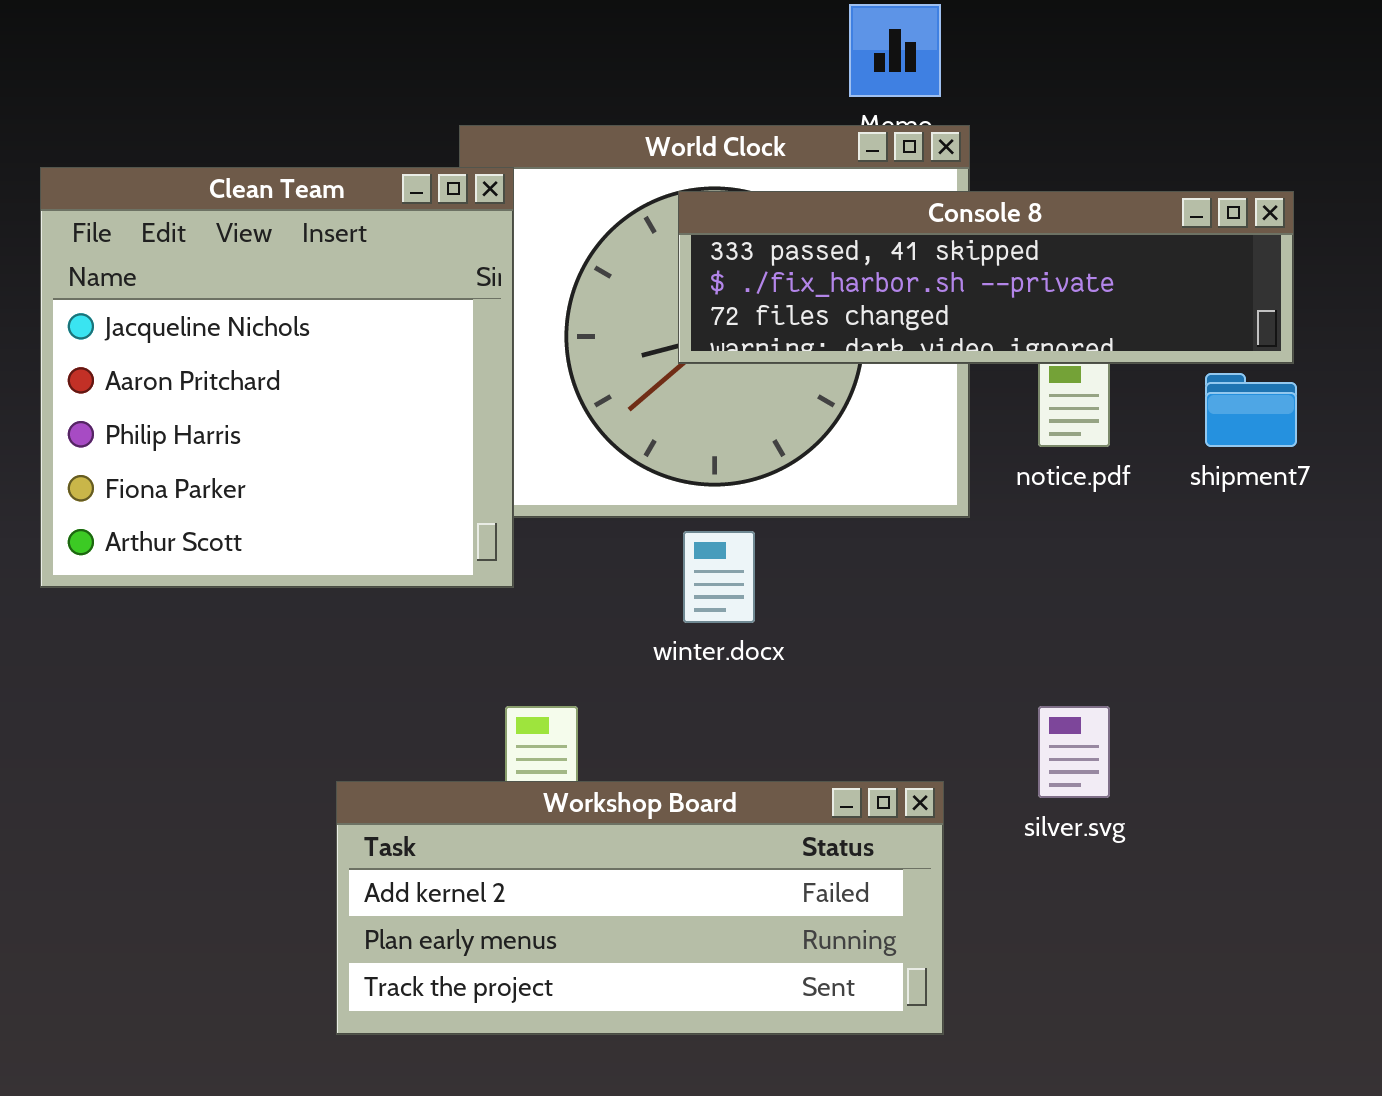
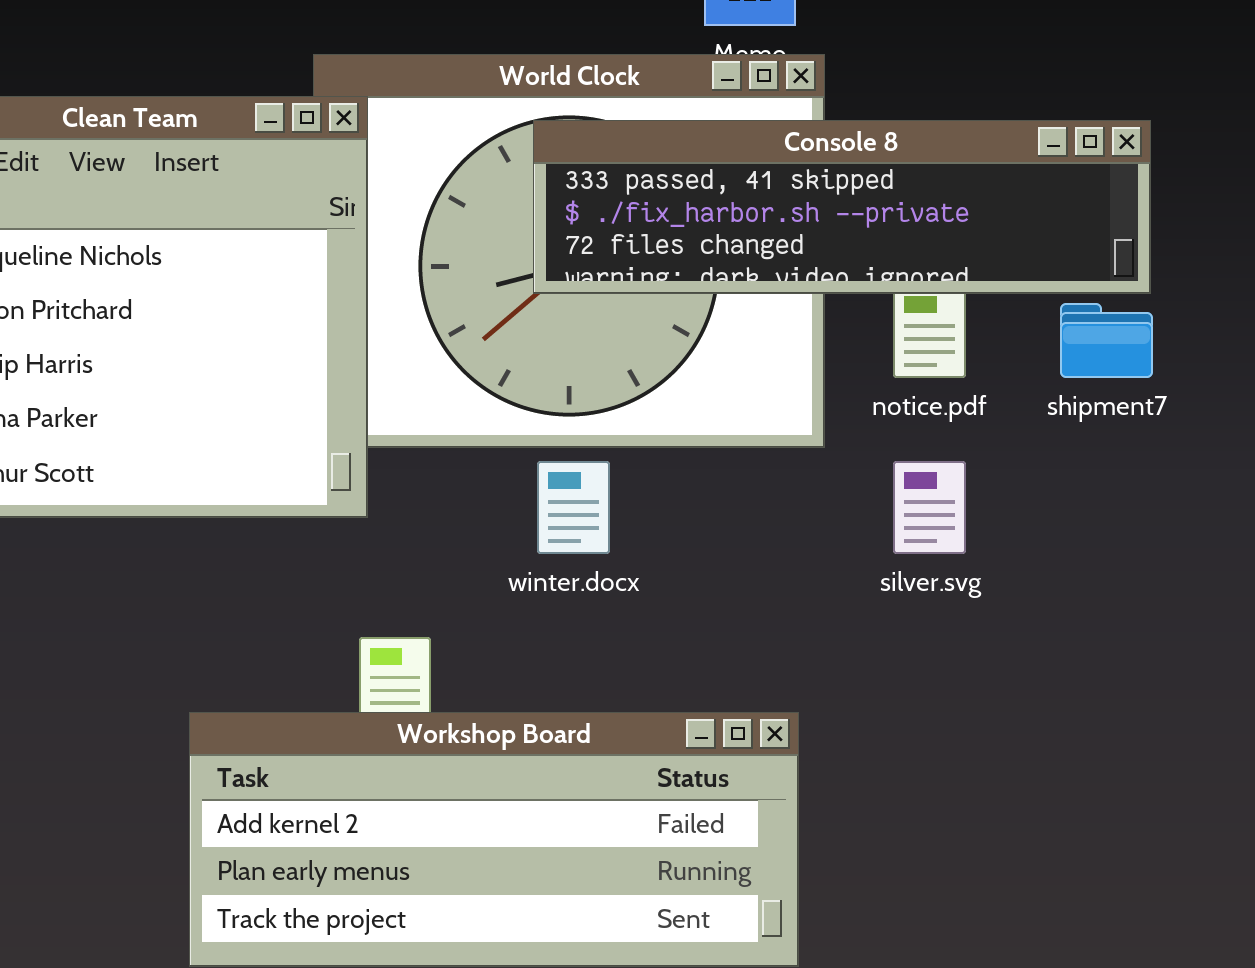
silver.svg: [1038,706,1110,798] -> [893,461,966,554], moved

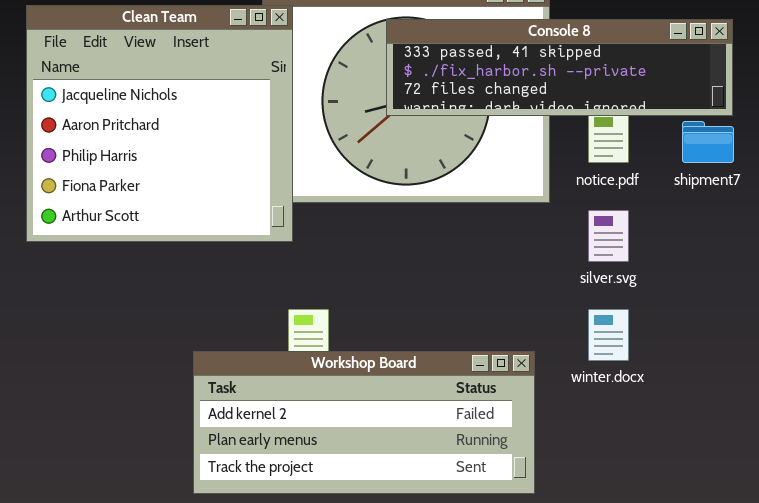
winter.docx: [537,461,610,554] -> [588,309,629,361], moved

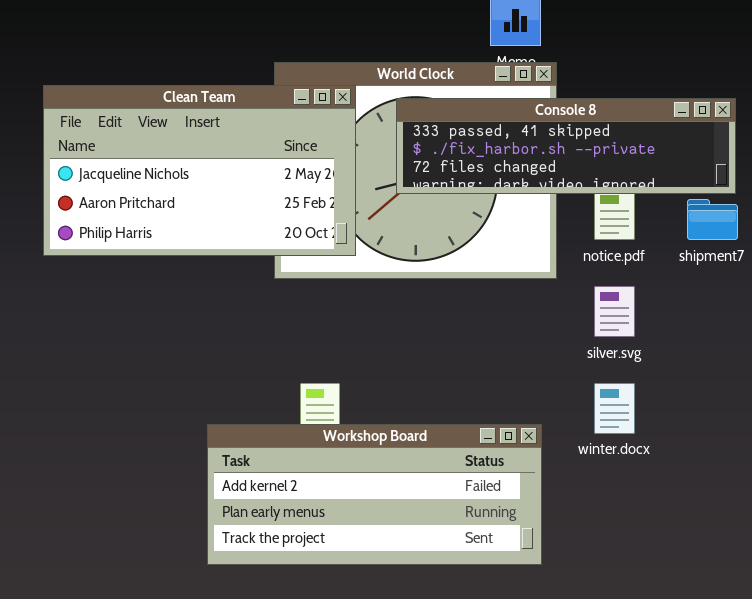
Clean Team: [26,5,293,242] -> [43,85,356,256], resized

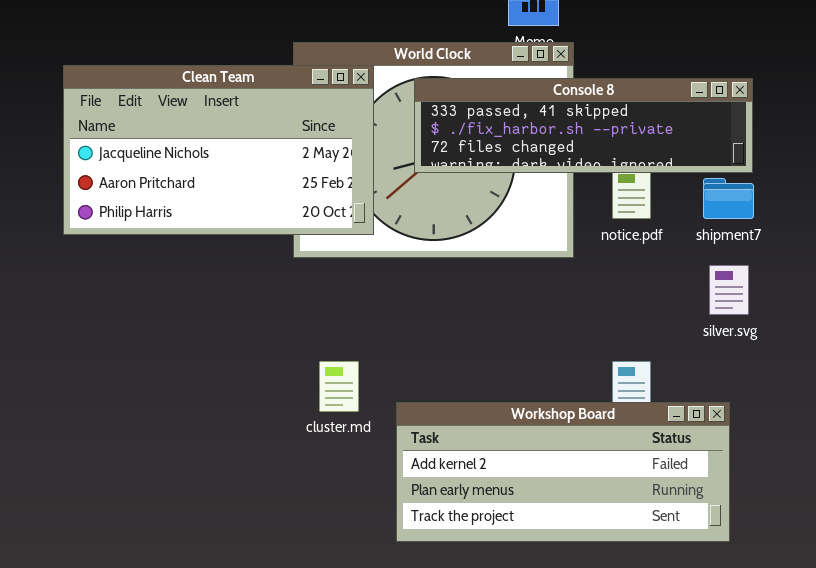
silver.svg: [594,286,635,337] -> [709,265,749,315], moved
Workshop Board: [207,424,542,565] -> [396,402,730,542], moved

